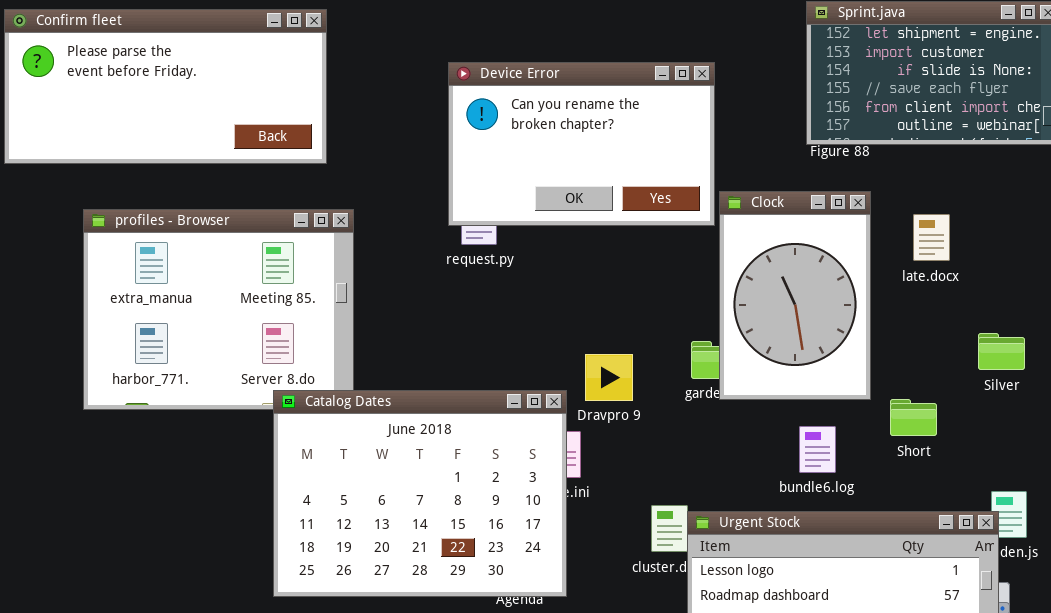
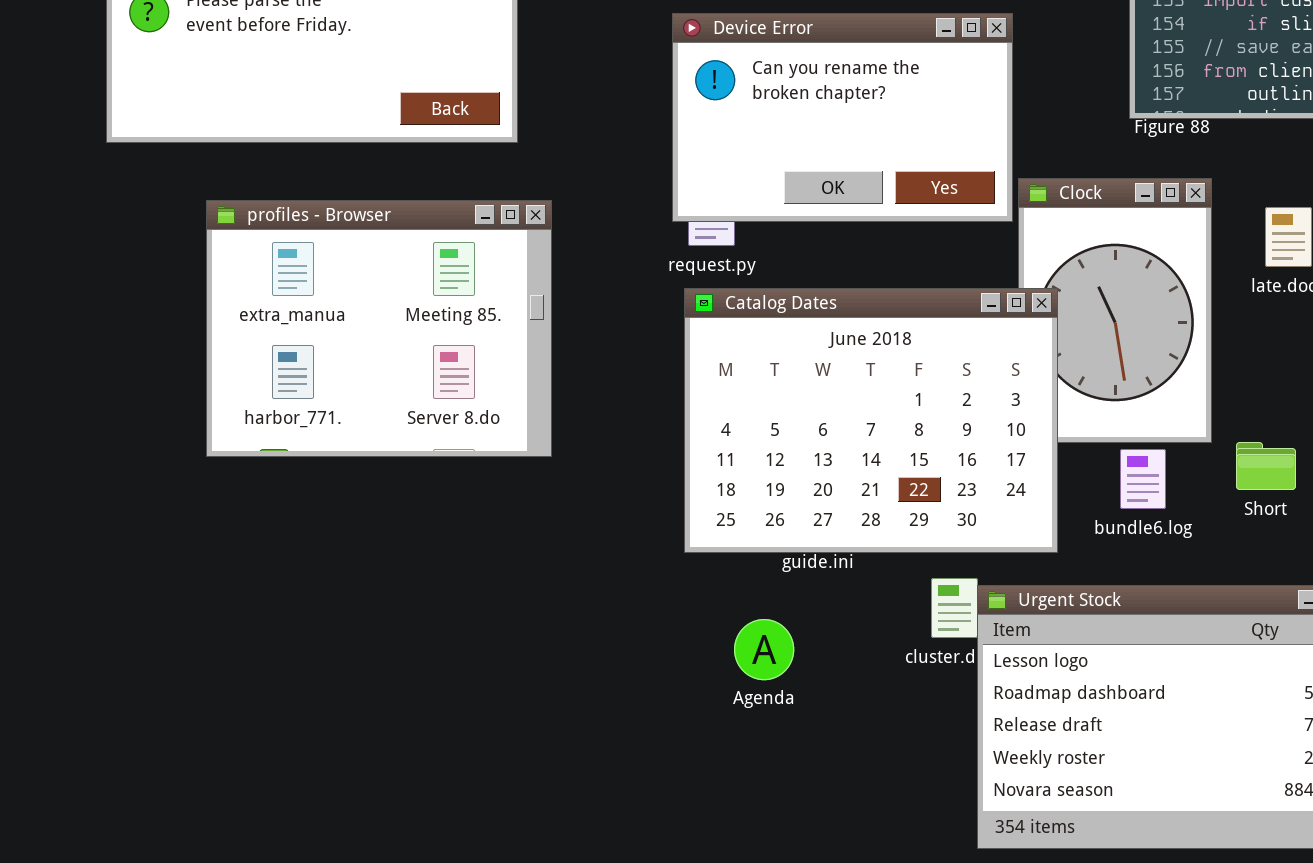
Catalog Dates: [273,390,567,597] -> [684,288,1058,553], moved
bundle6.log: [799,426,836,473] -> [1120,449,1166,509], moved

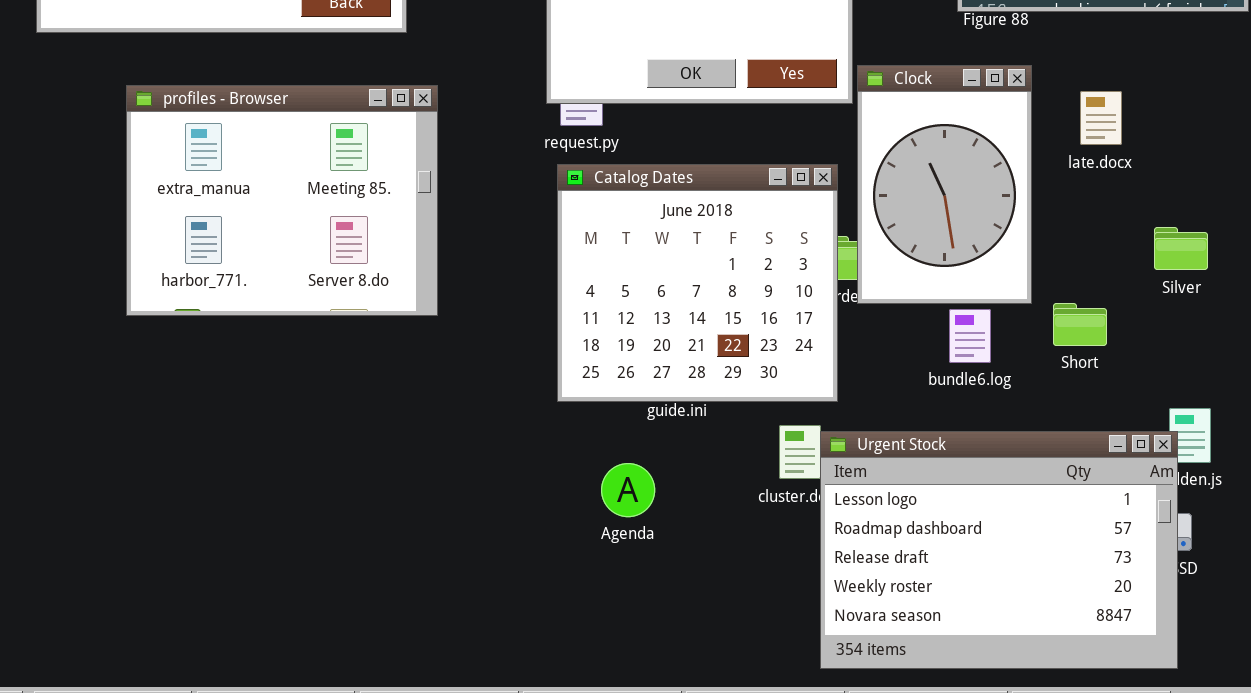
Catalog Dates: [684,288,1058,553] -> [557,164,838,402], resized

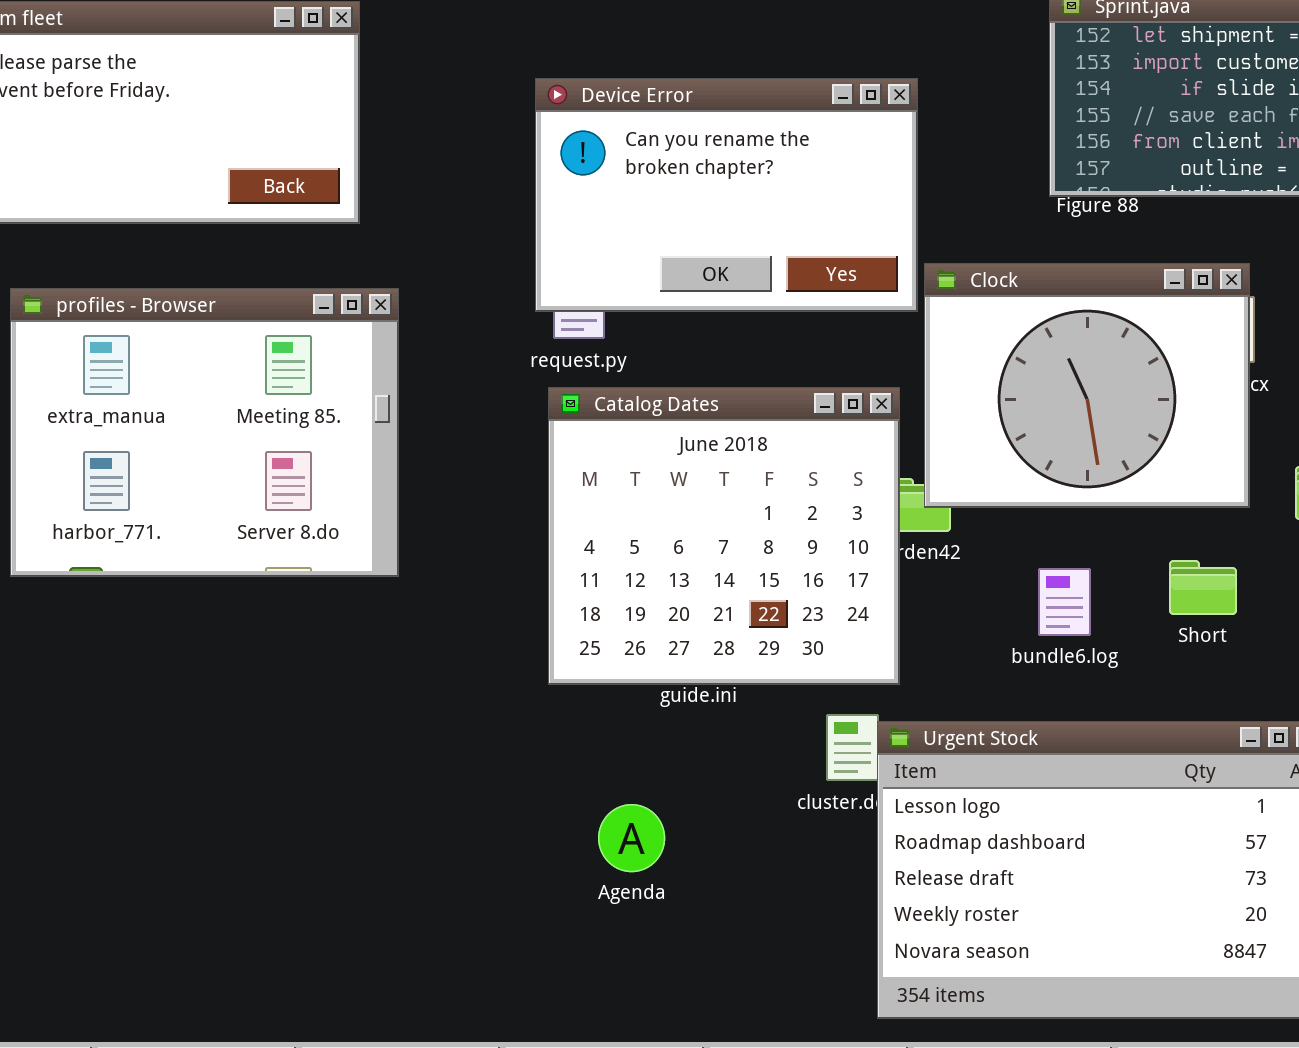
Clock: [857,65,1032,304] -> [924,263,1250,508], resized
Agenda: [601,463,655,517] -> [598,804,665,872], moved

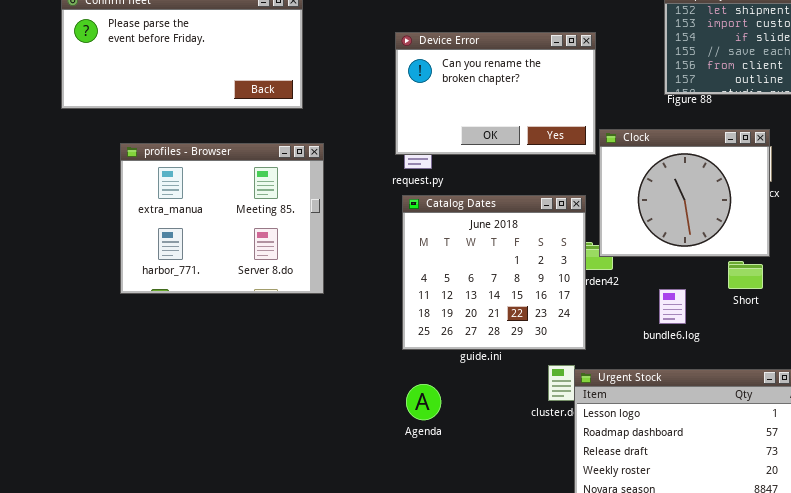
Short: [1169,560,1237,615] -> [728,261,763,289], moved
Agenda: [598,804,665,872] -> [406,384,441,420], moved

